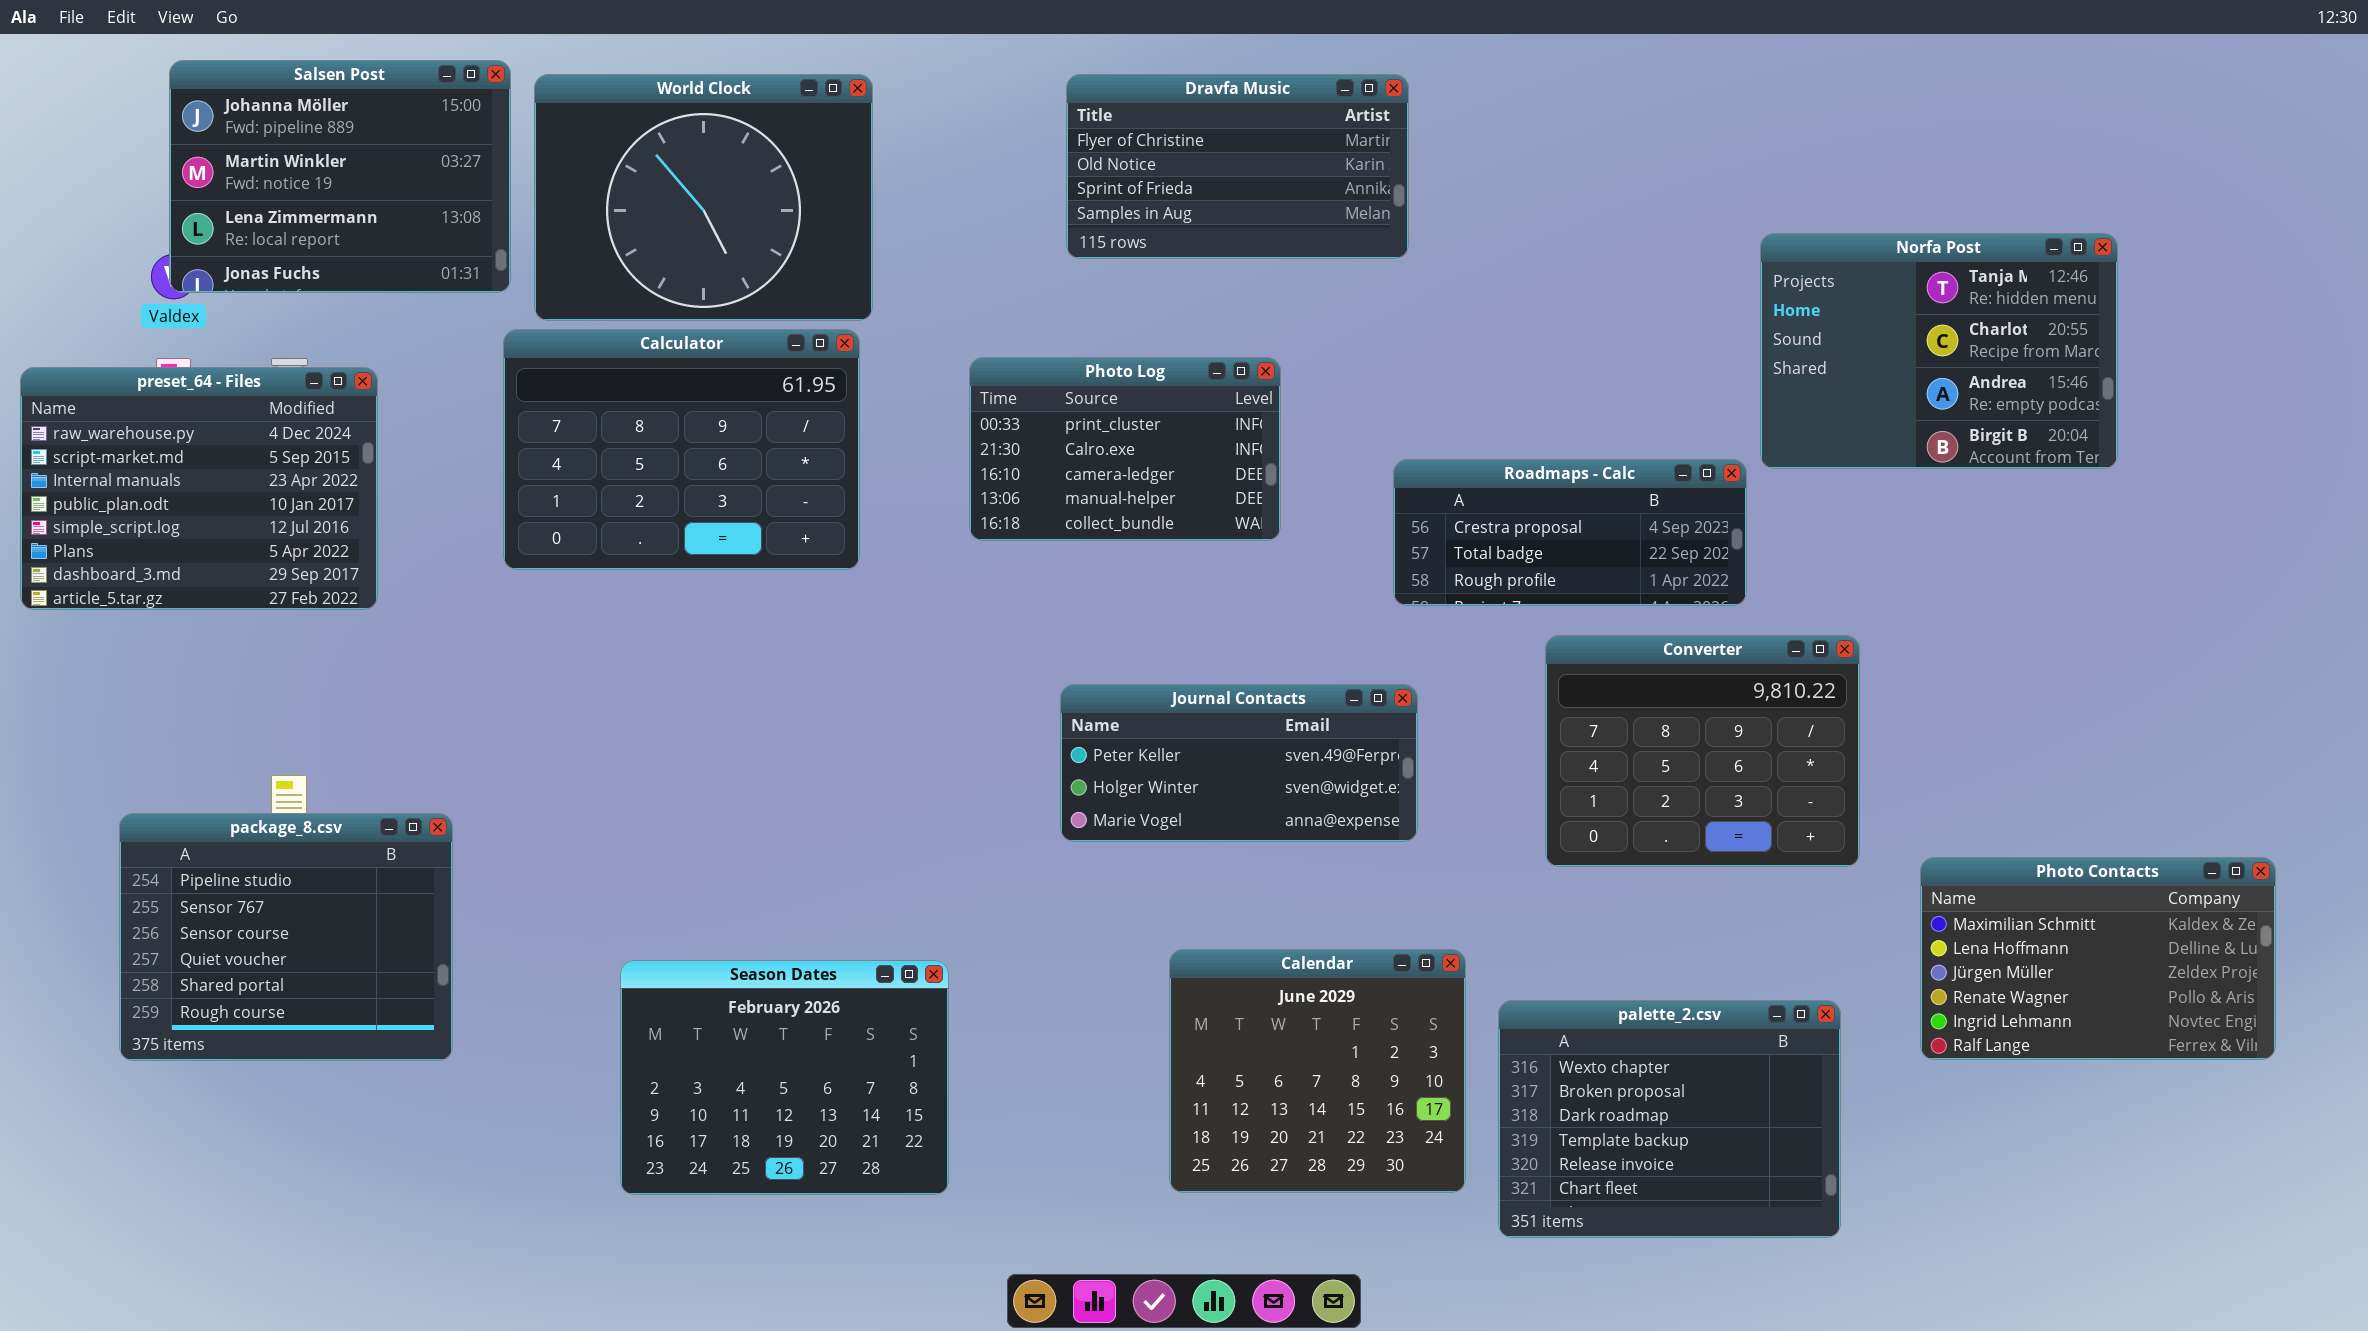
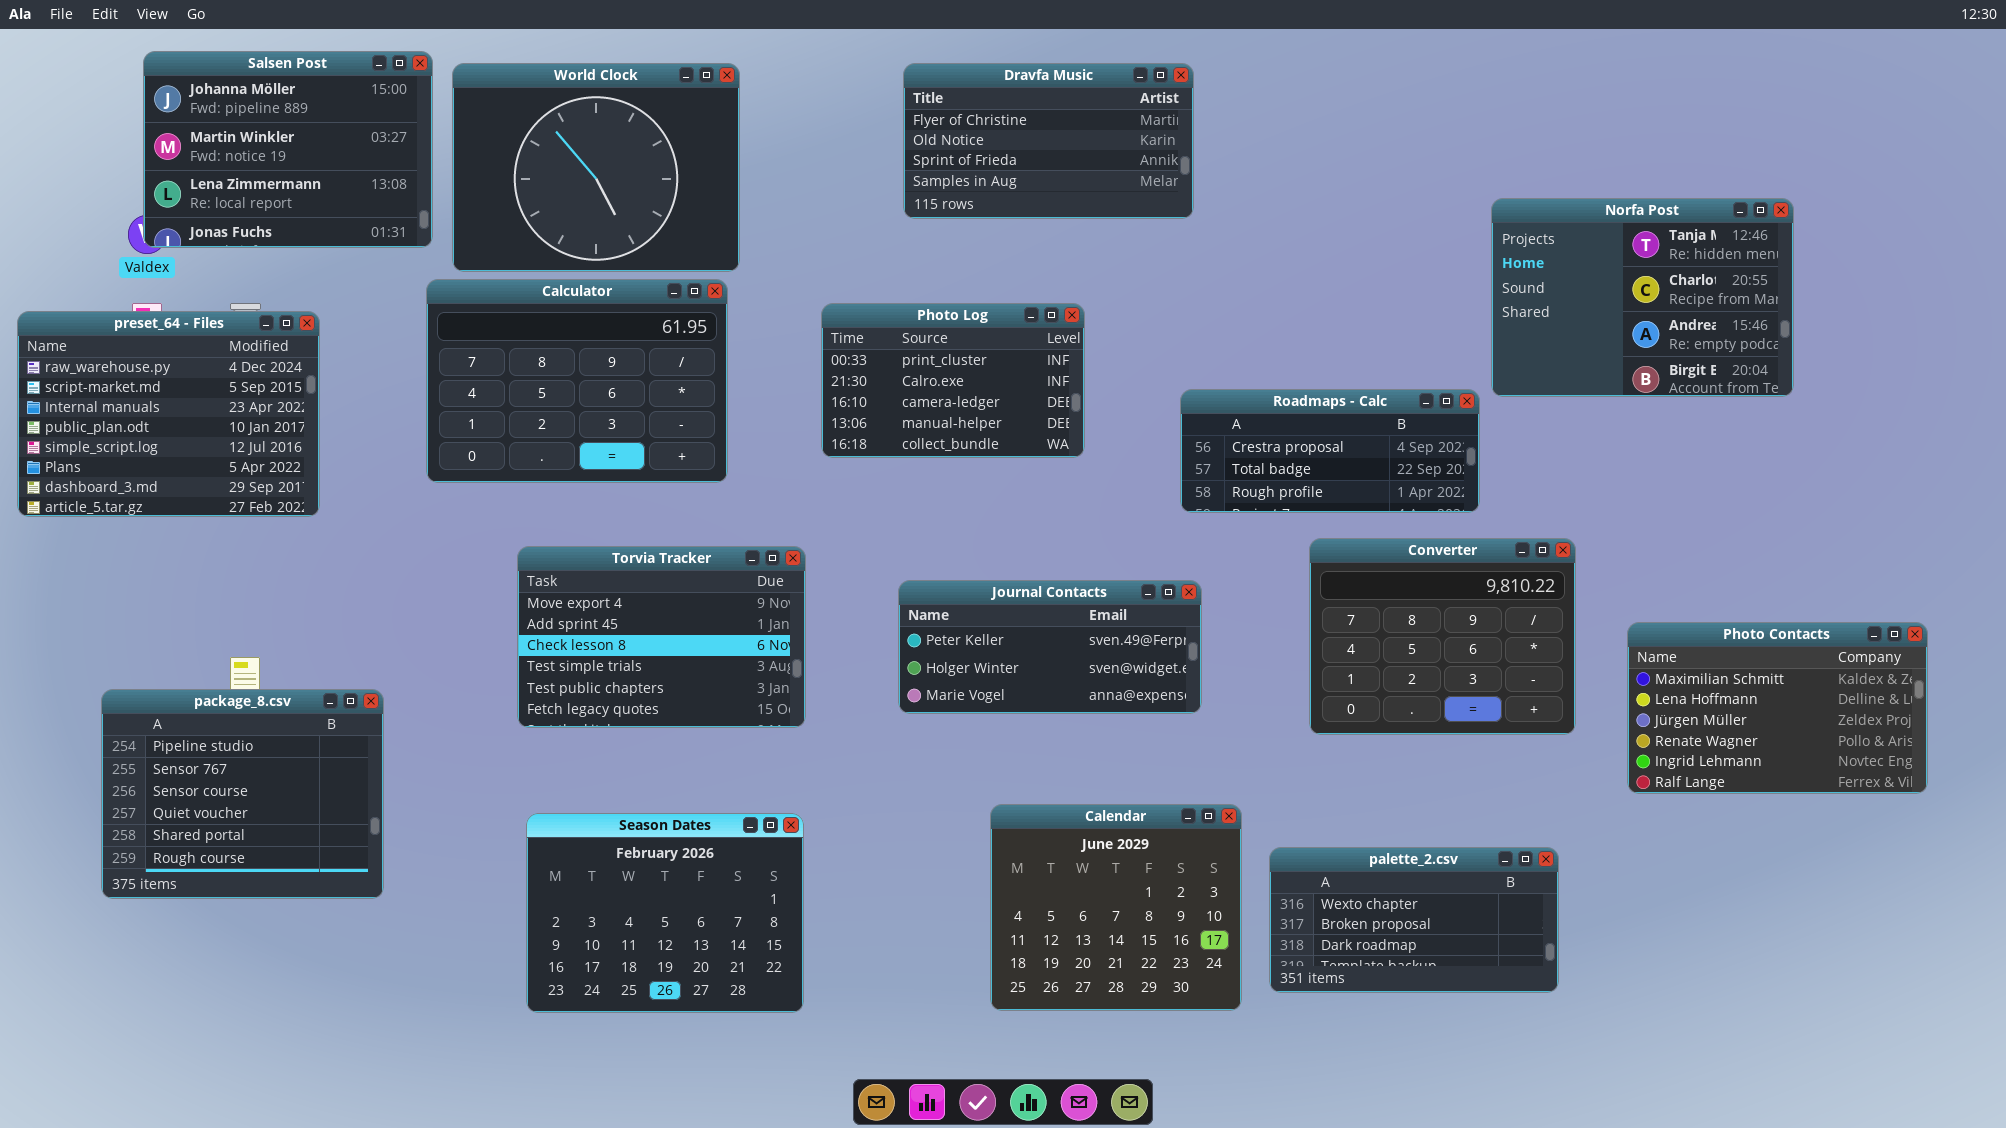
Torvia Tracker: none -> [517,546,806,728], opened
Photo Contacts: [1920,857,2276,1060] -> [1627,622,1928,794], moved
palette_2.csv: [1498,1000,1841,1238] -> [1269,847,1559,993], resized

